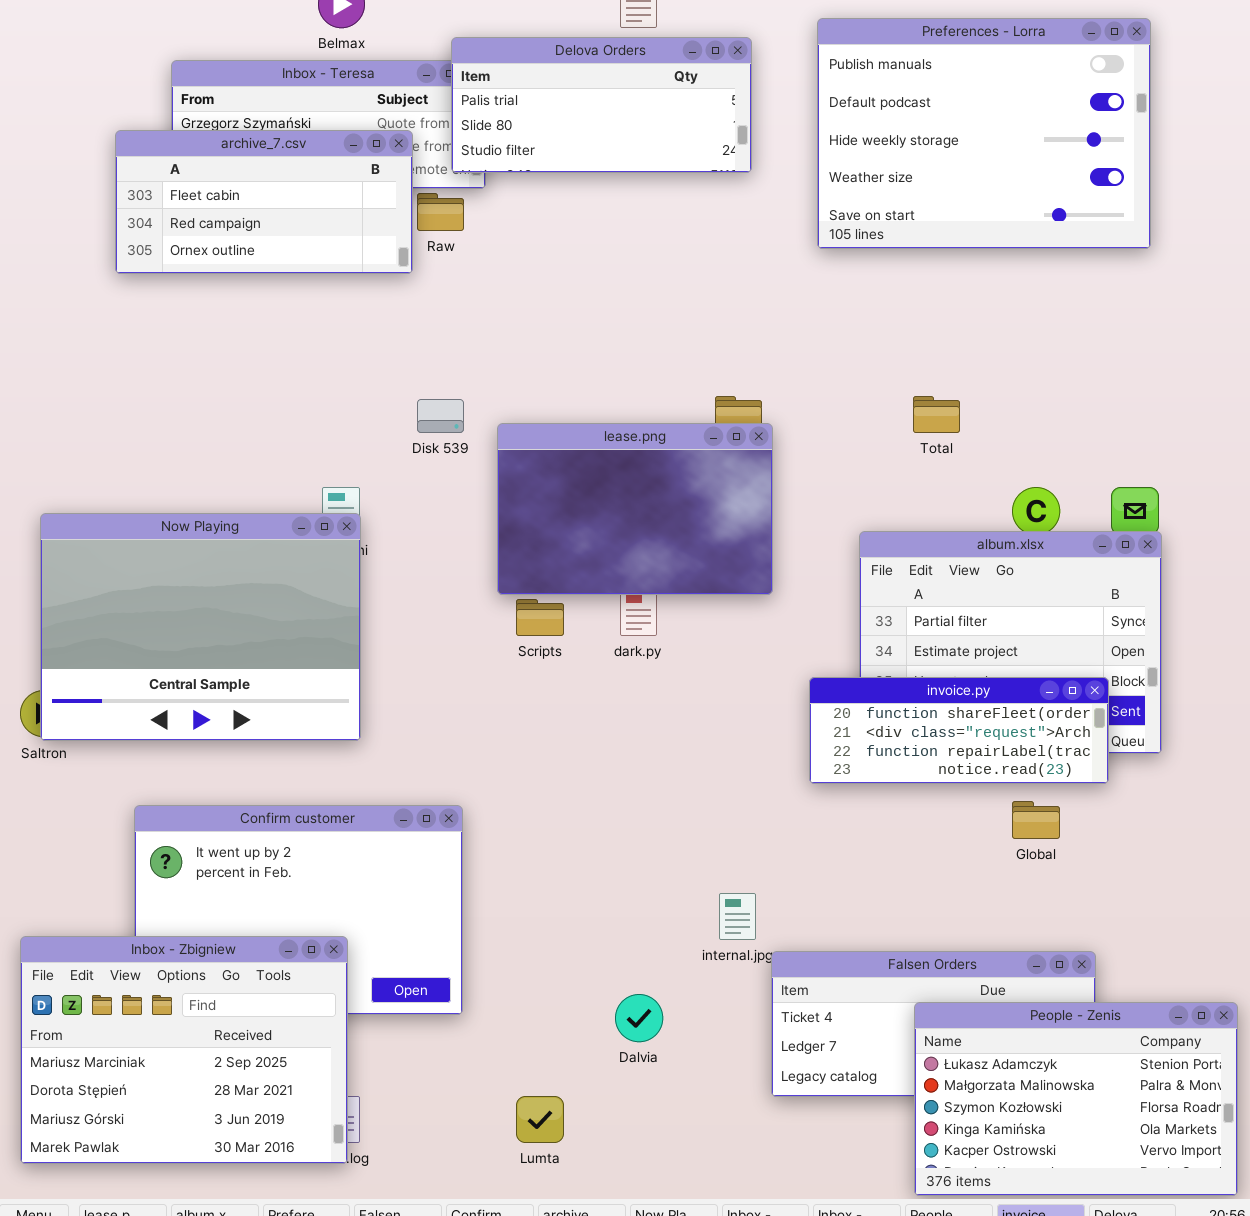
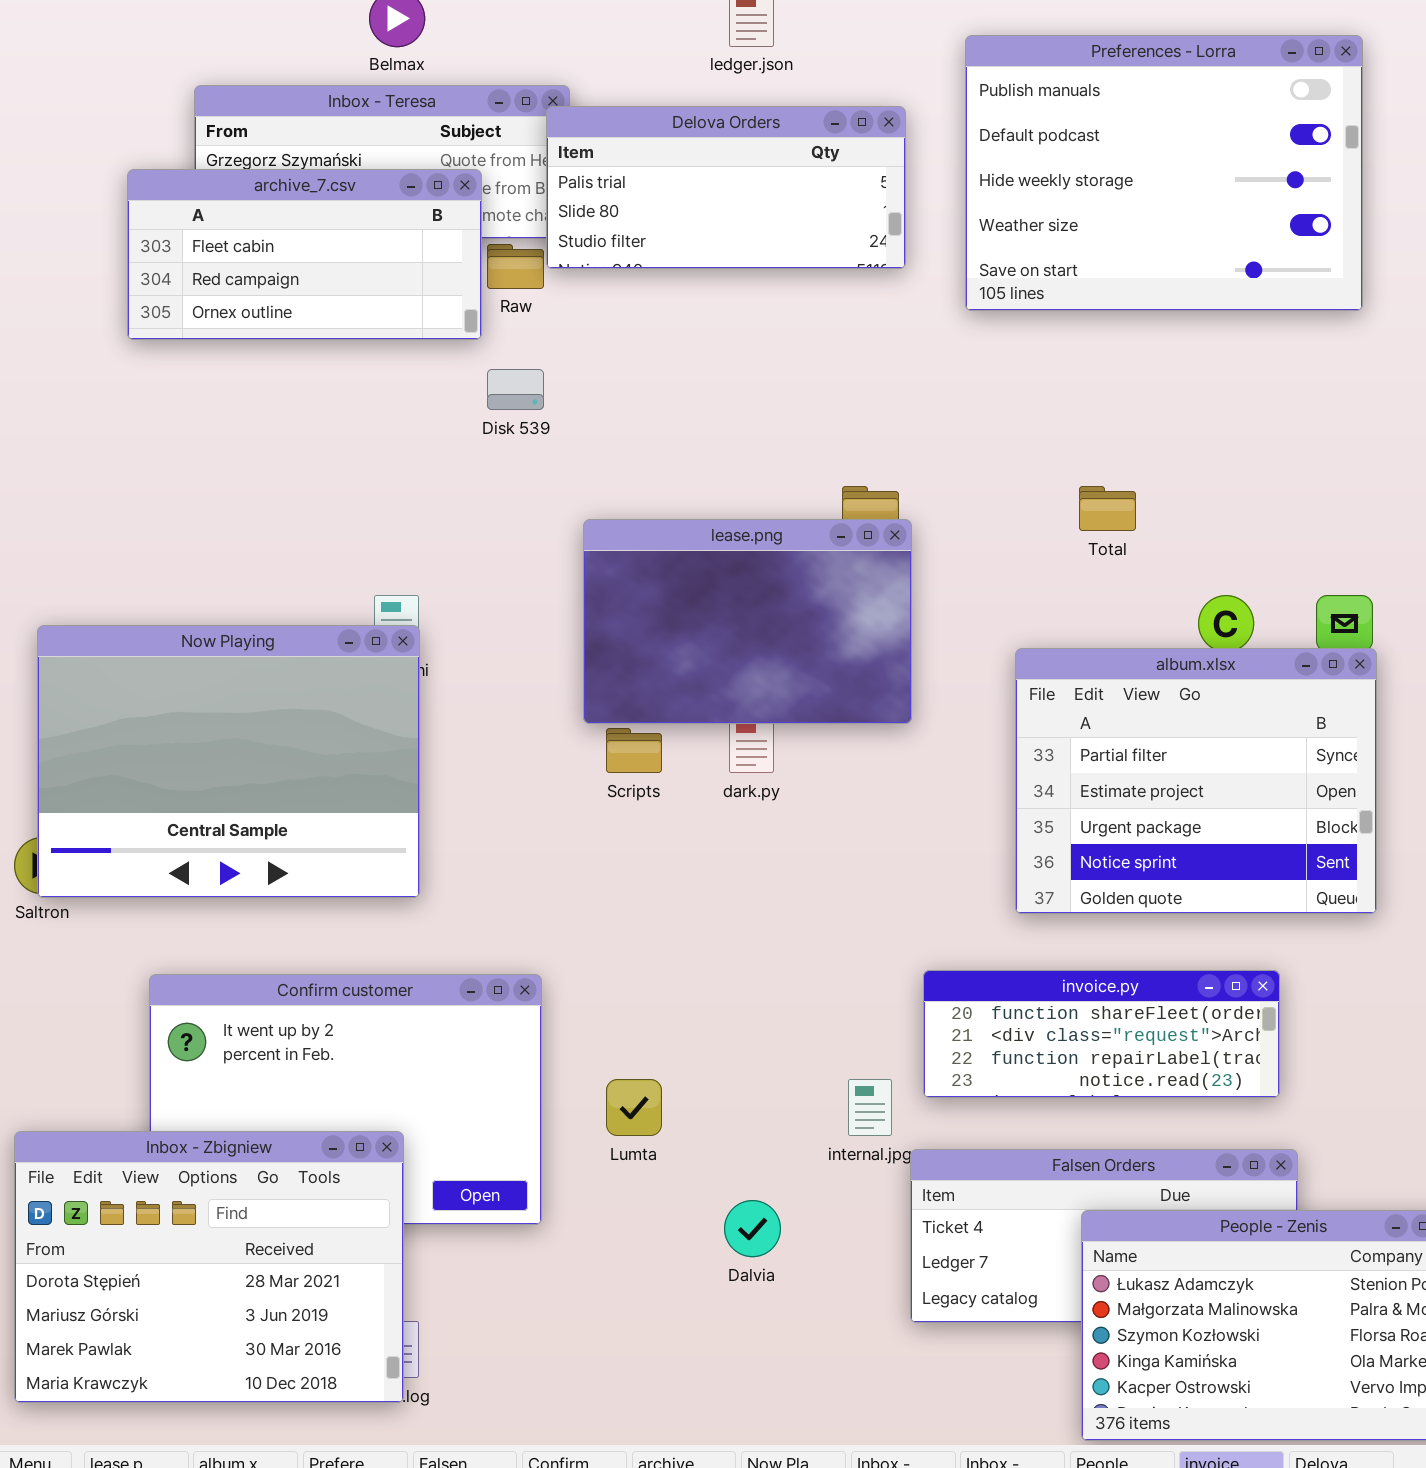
Delova Orders: [451,37,752,173] -> [546,106,906,269], moved
Disk 539: [417,399,464,433] -> [487,369,544,410], moved
invoice.py: [809,677,1109,784] -> [923,970,1280,1098], moved
Inbox - Zbigniew: [20,936,348,1164] -> [14,1131,404,1403], scrolled down 1 row
Lumta: [516,1096,564,1143] -> [606,1079,662,1136], moved

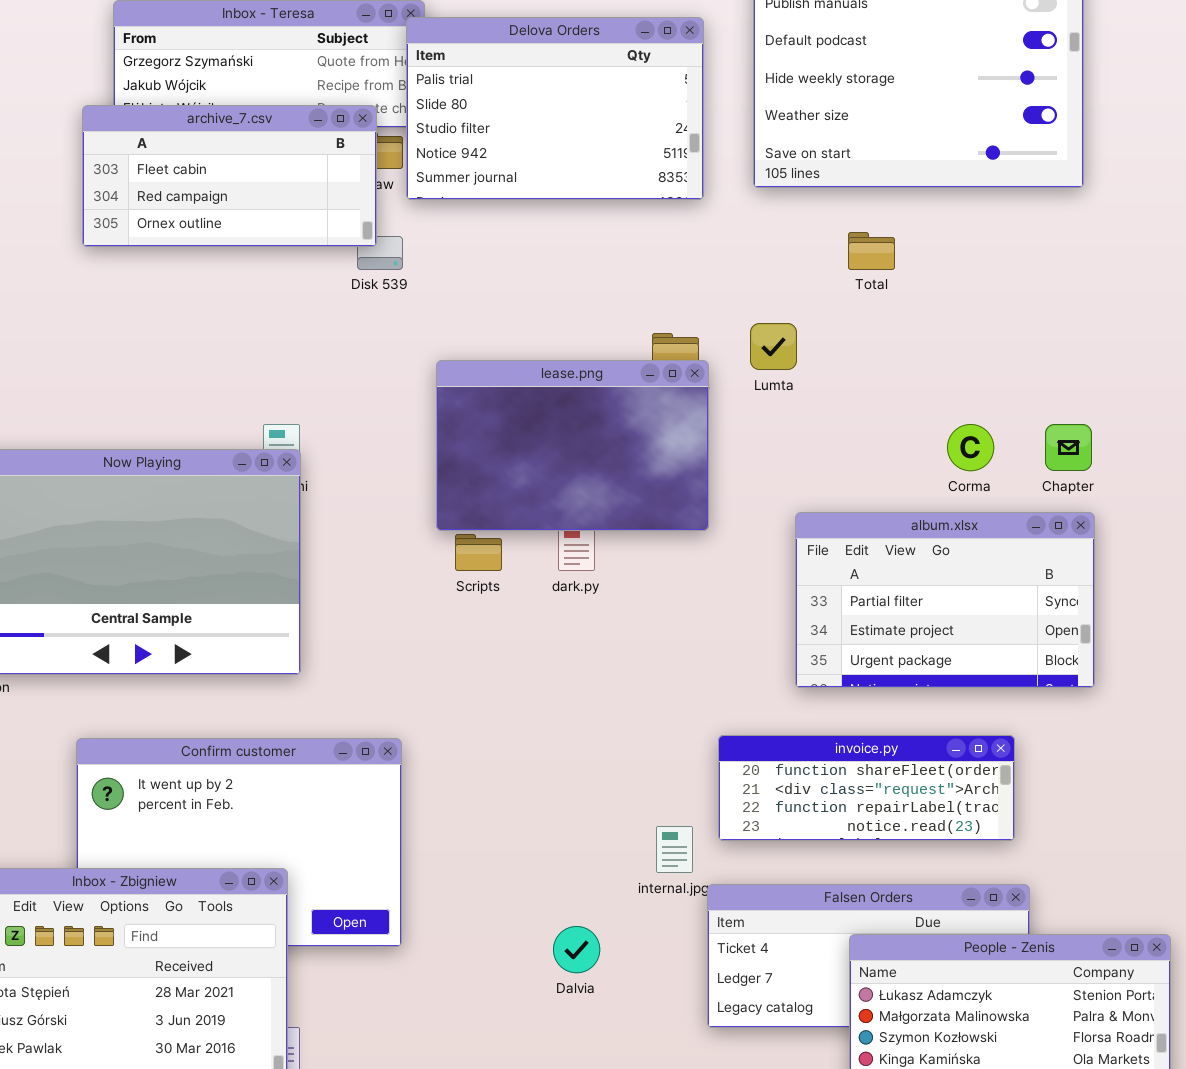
Delova Orders: [546,106,906,269] -> [406,17,704,200], resized
archive_7.csv: [127,169,482,340] -> [82,105,377,247], moved
Total: [1079,486,1136,531] -> [848,232,895,270], moved
album.xlsx: [1015,648,1377,914] -> [795,512,1095,688], resized
Lumta: [606,1079,662,1136] -> [750,323,797,370], moved

